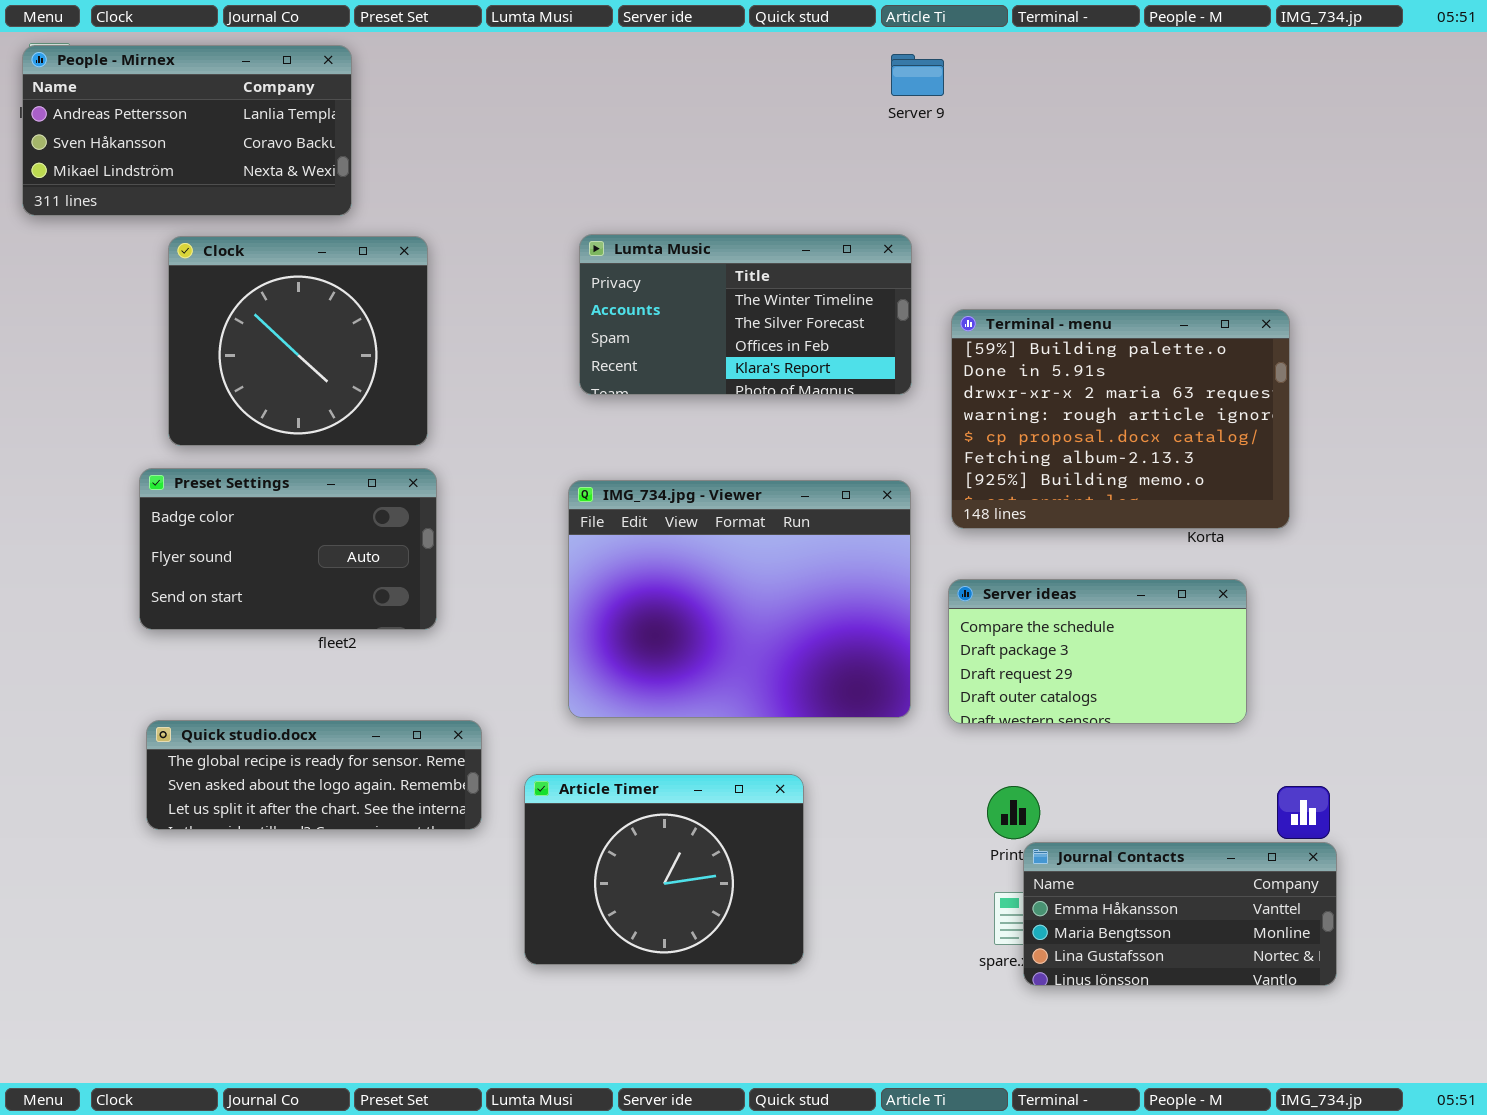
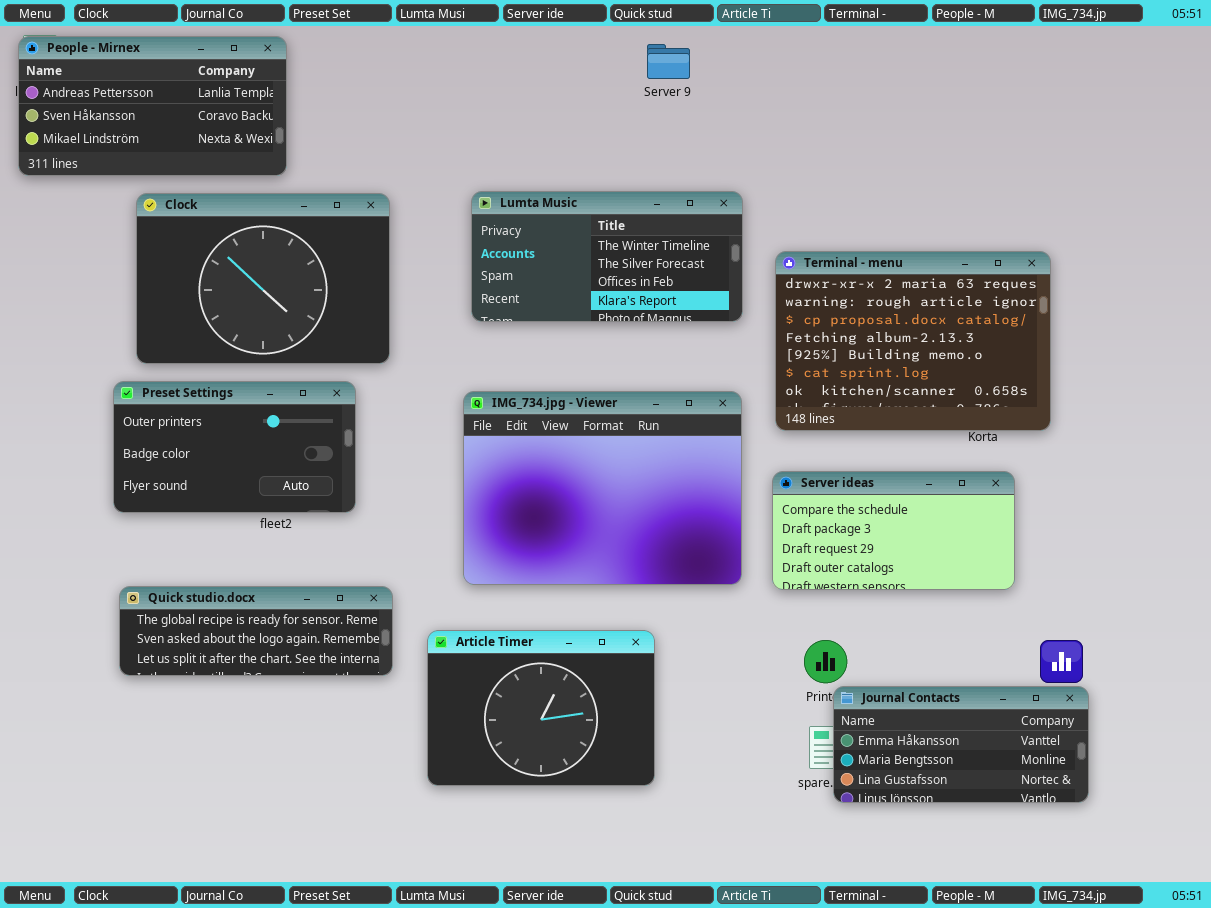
Server 9: [891,54,944,96] -> [647,44,690,79], moved
Clock: [168,236,428,446] -> [136,193,390,364], resized
Terminal - menu: [951,309,1290,529] -> [775,251,1051,431], scrolled down 2 rows
Preset Settings: [139,468,437,630] -> [113,381,356,513], scrolled up 1 row

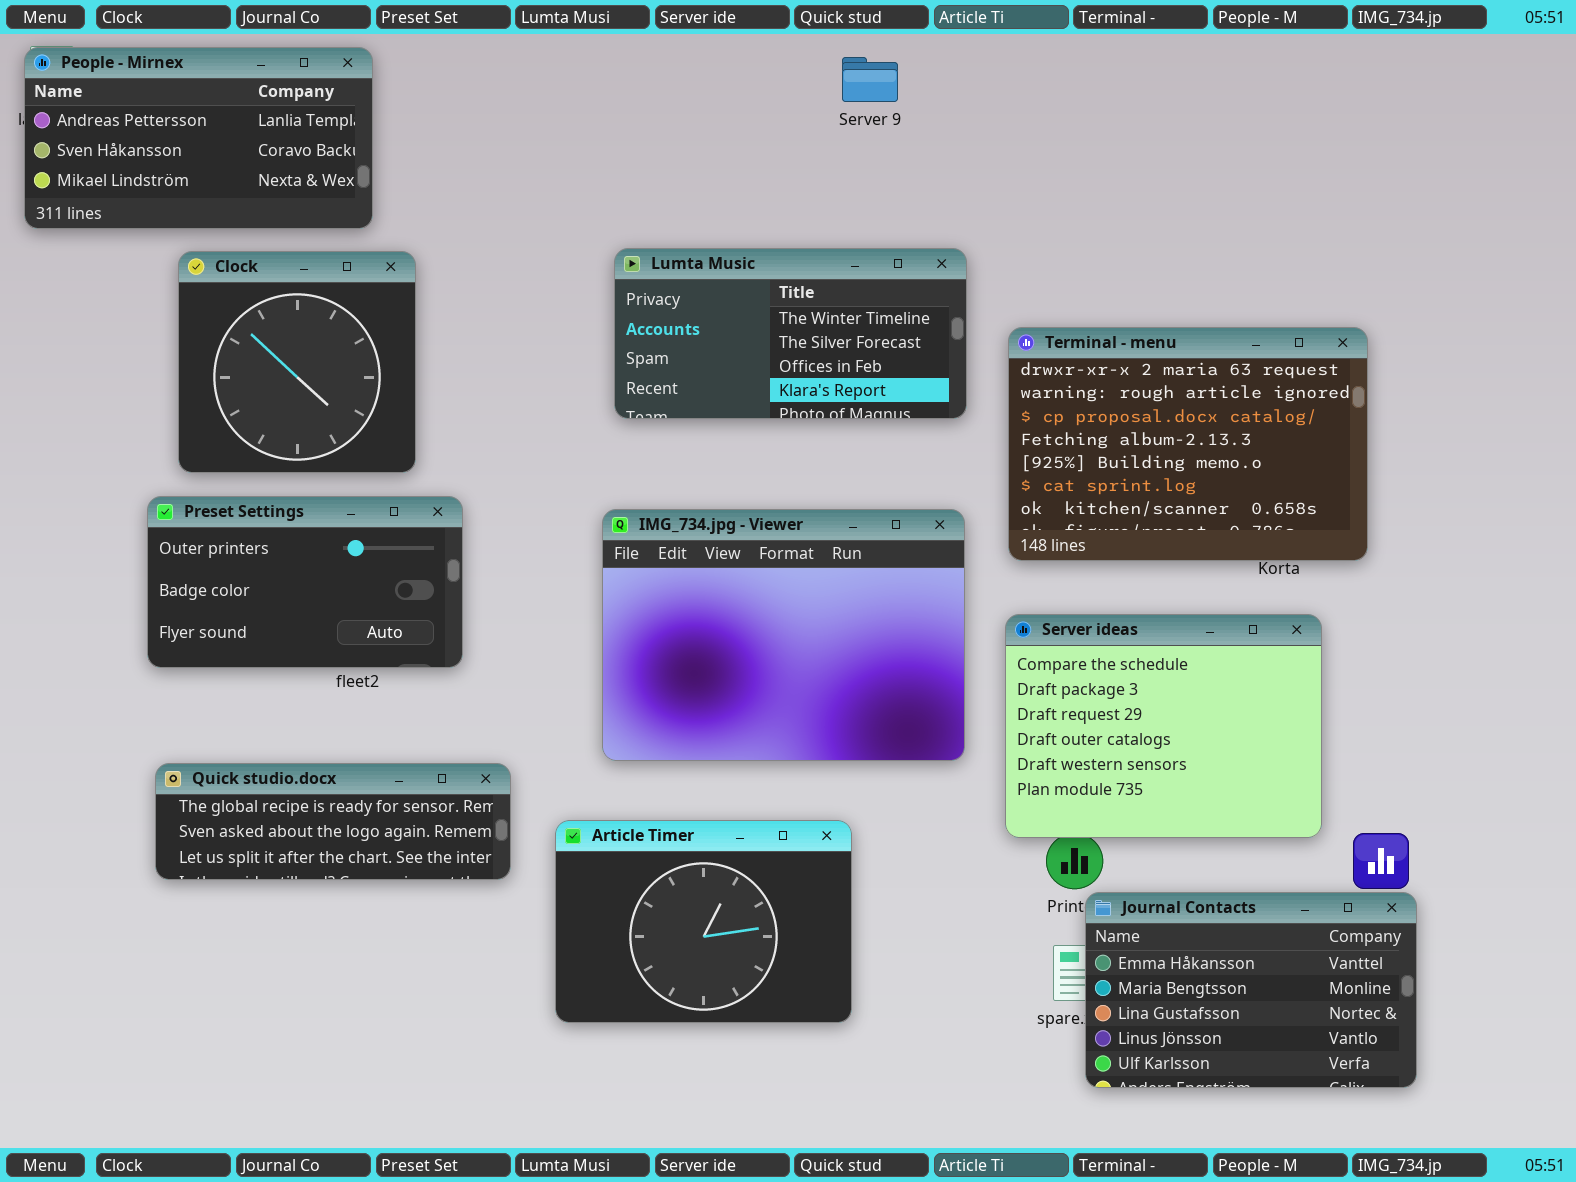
Clock: [136,193,390,364] -> [178,251,416,473], resized
Server ideas: [772,471,1015,590] -> [1005,614,1322,838], resized
Journal Contacts: [833,686,1089,803] -> [1085,892,1417,1088], resized

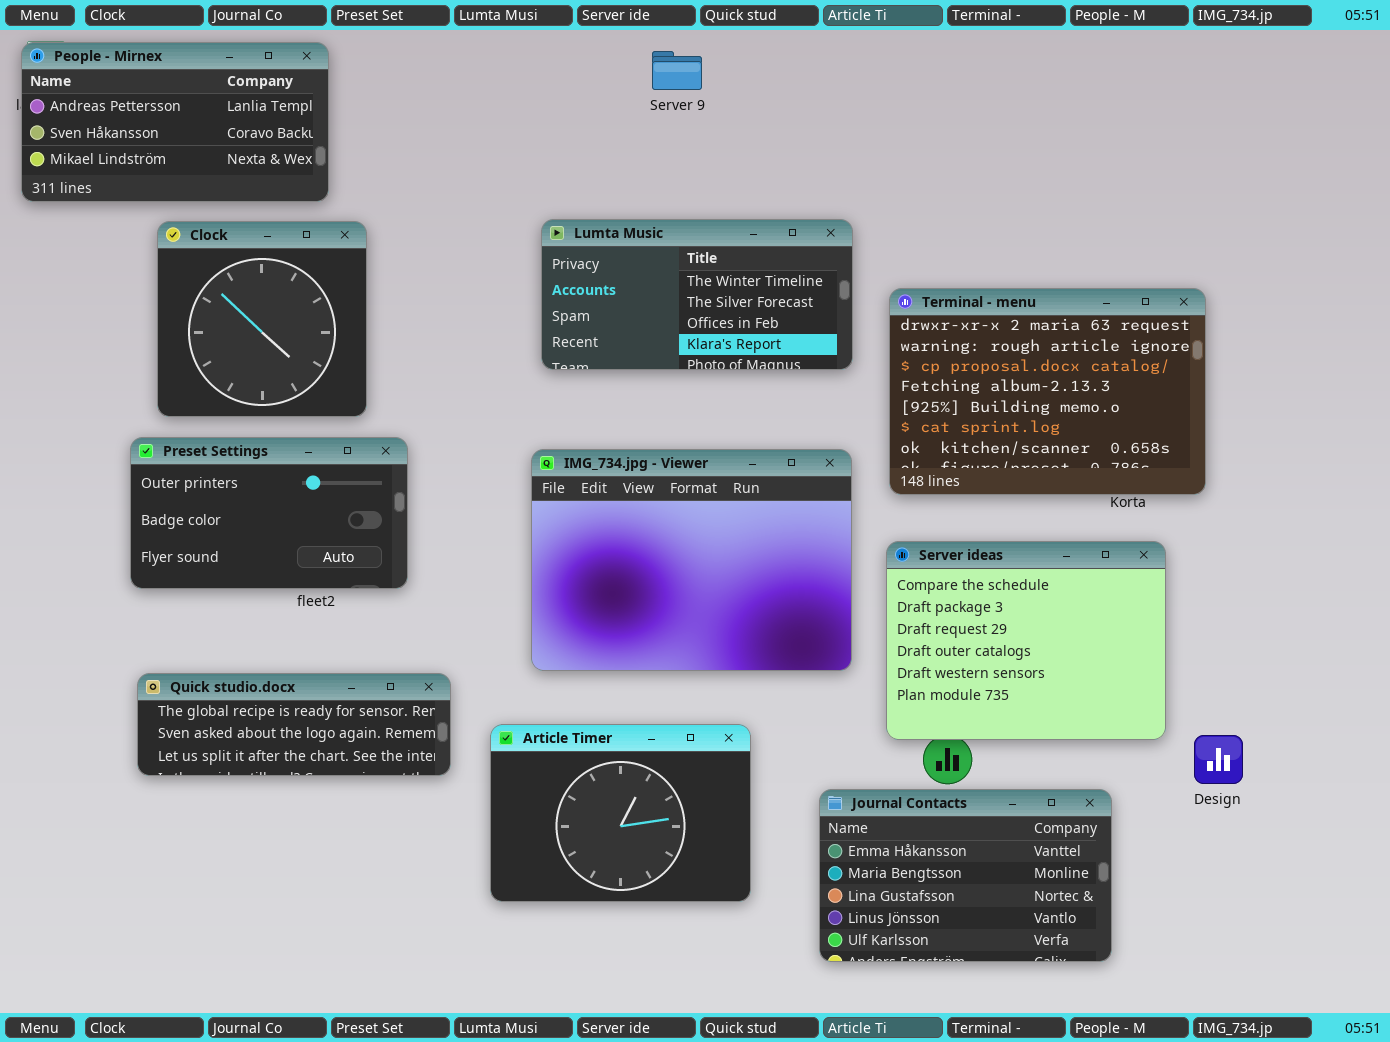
Server 9: [842,57,898,102] -> [652,51,702,90], moved
Journal Contacts: [1085,892,1417,1088] -> [819,789,1112,962], moved

